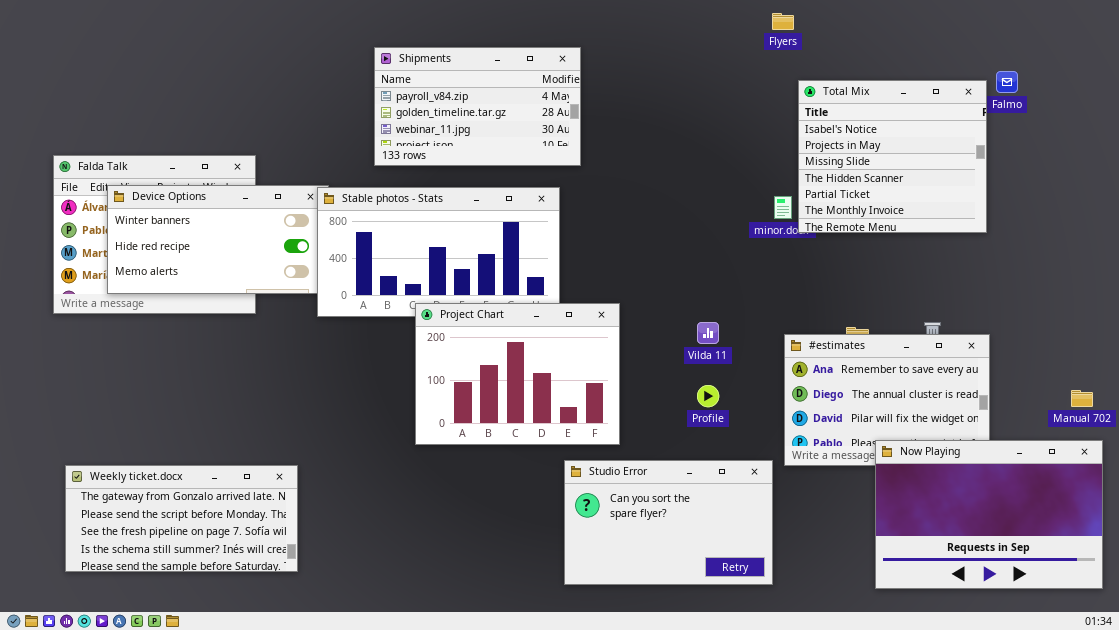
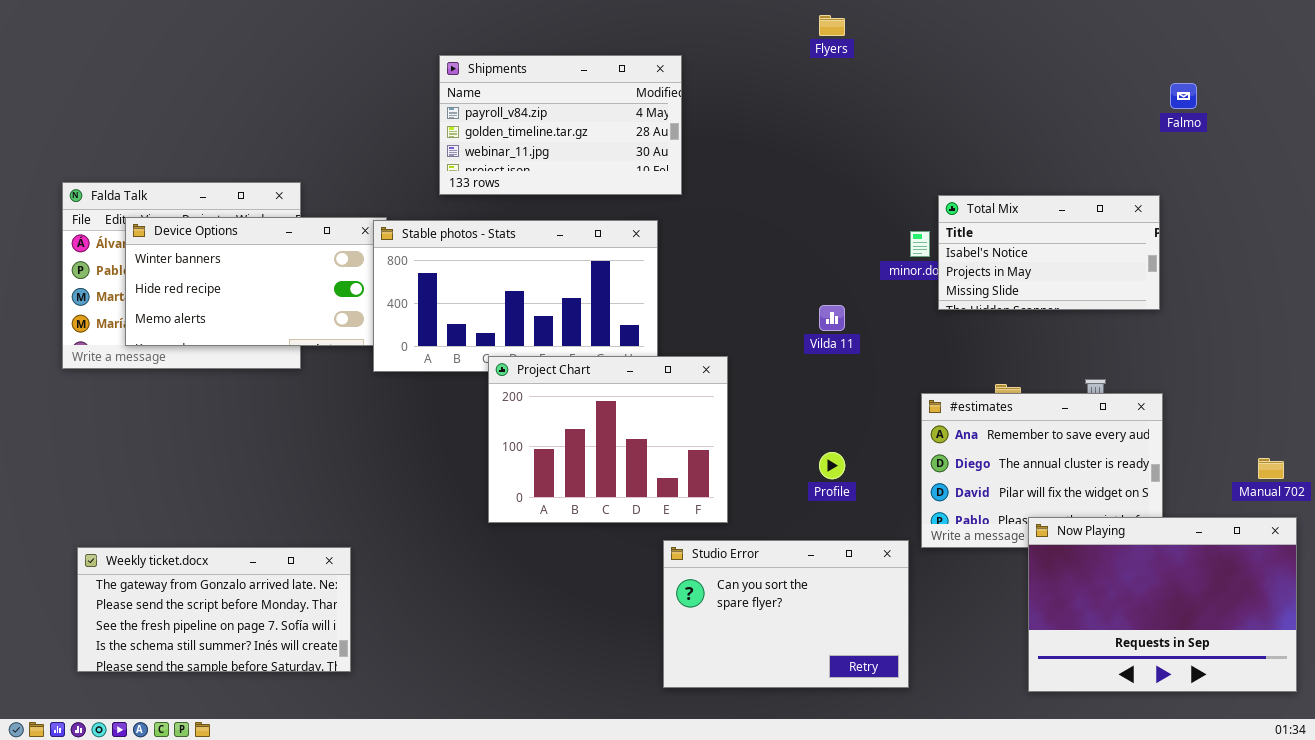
Flyers: [772,13,794,30] -> [819,15,845,36], moved
Total Mix: [798,80,987,233] -> [938,195,1160,310], moved, resized
Vilda 11: [697,322,719,344] -> [819,305,845,331], moved

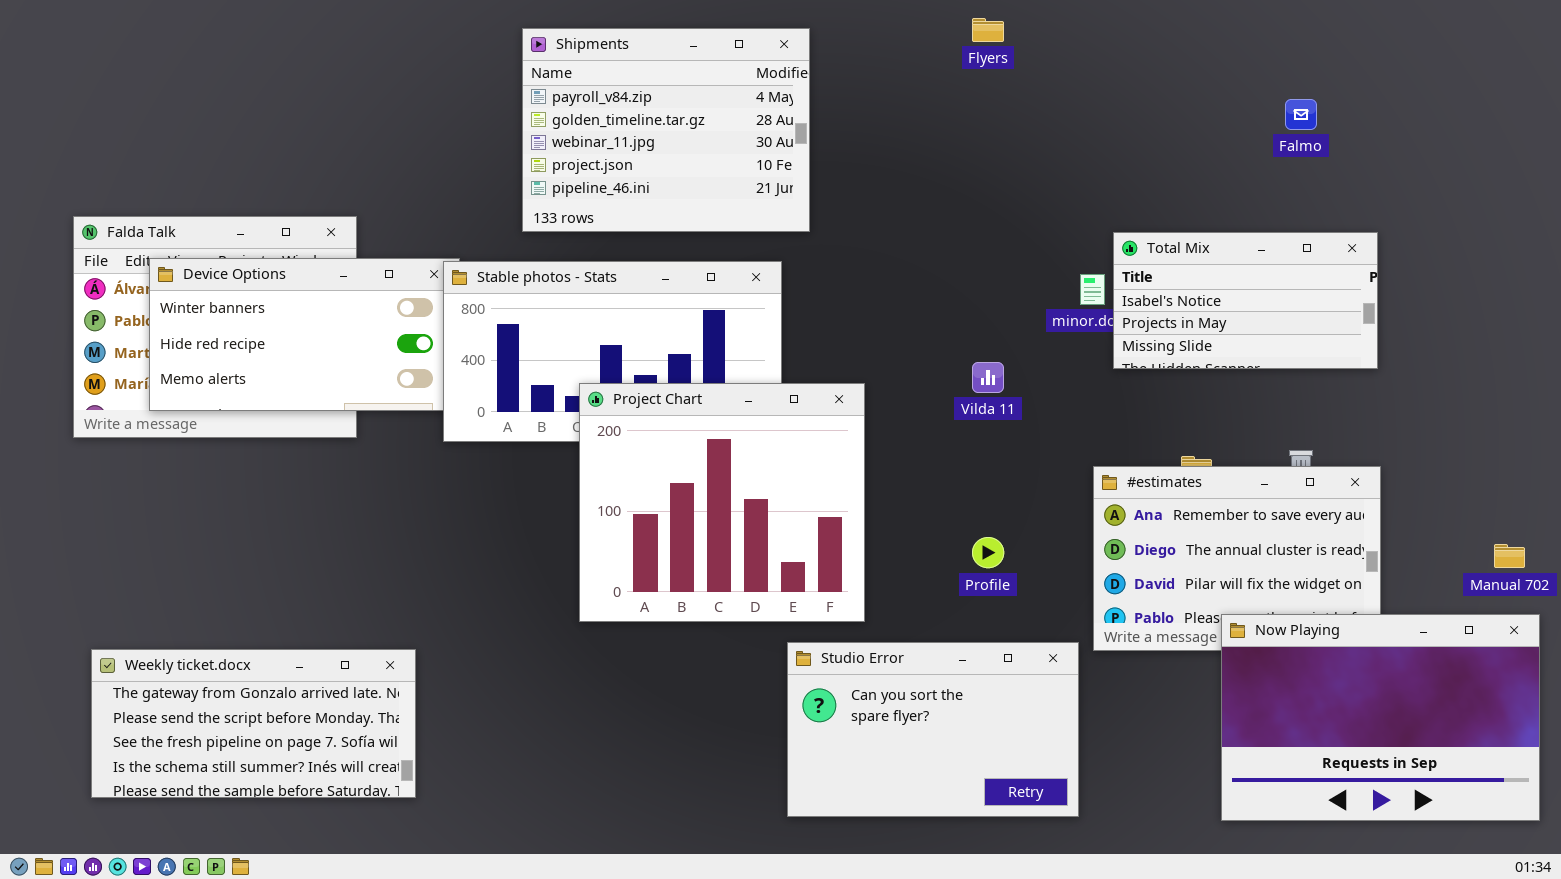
Shipments: [439,55,682,195] -> [522,28,810,232], resized
Falmo: [1170,83,1197,109] -> [1285,99,1317,130], moved
Project Chart: [488,356,728,523] -> [579,383,865,622], resized

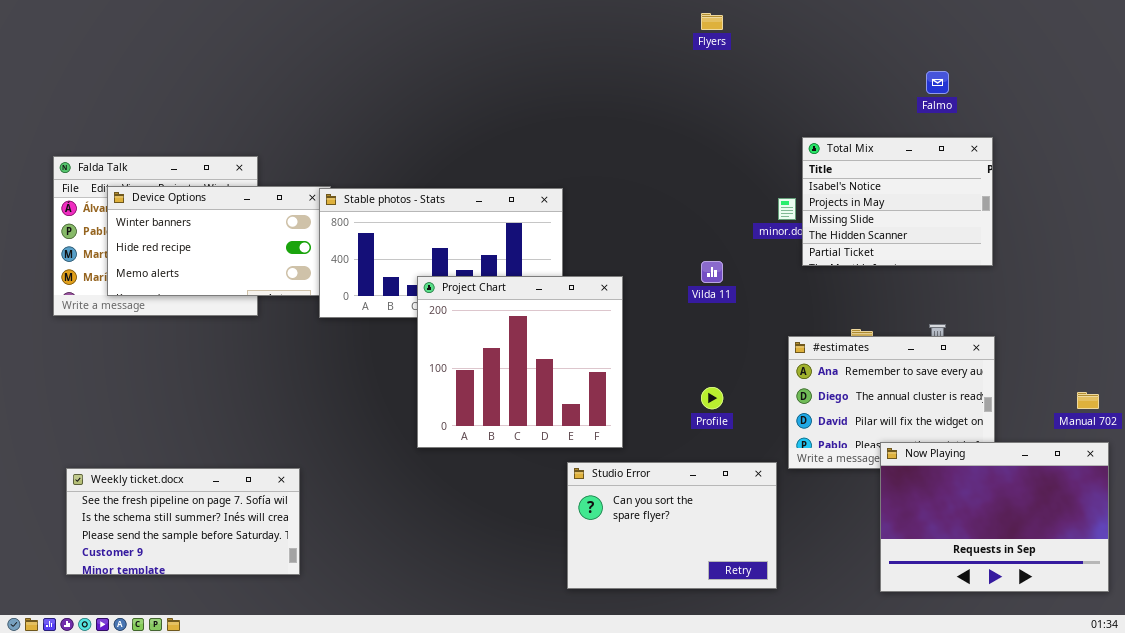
Shipments: [522,28,810,232] -> none, closed
Total Mix: [1113,232,1378,369] -> [802,137,993,266], resized
Weekly ticket.docx: [91,649,416,798] -> [66,468,300,575], scrolled down 2 rows

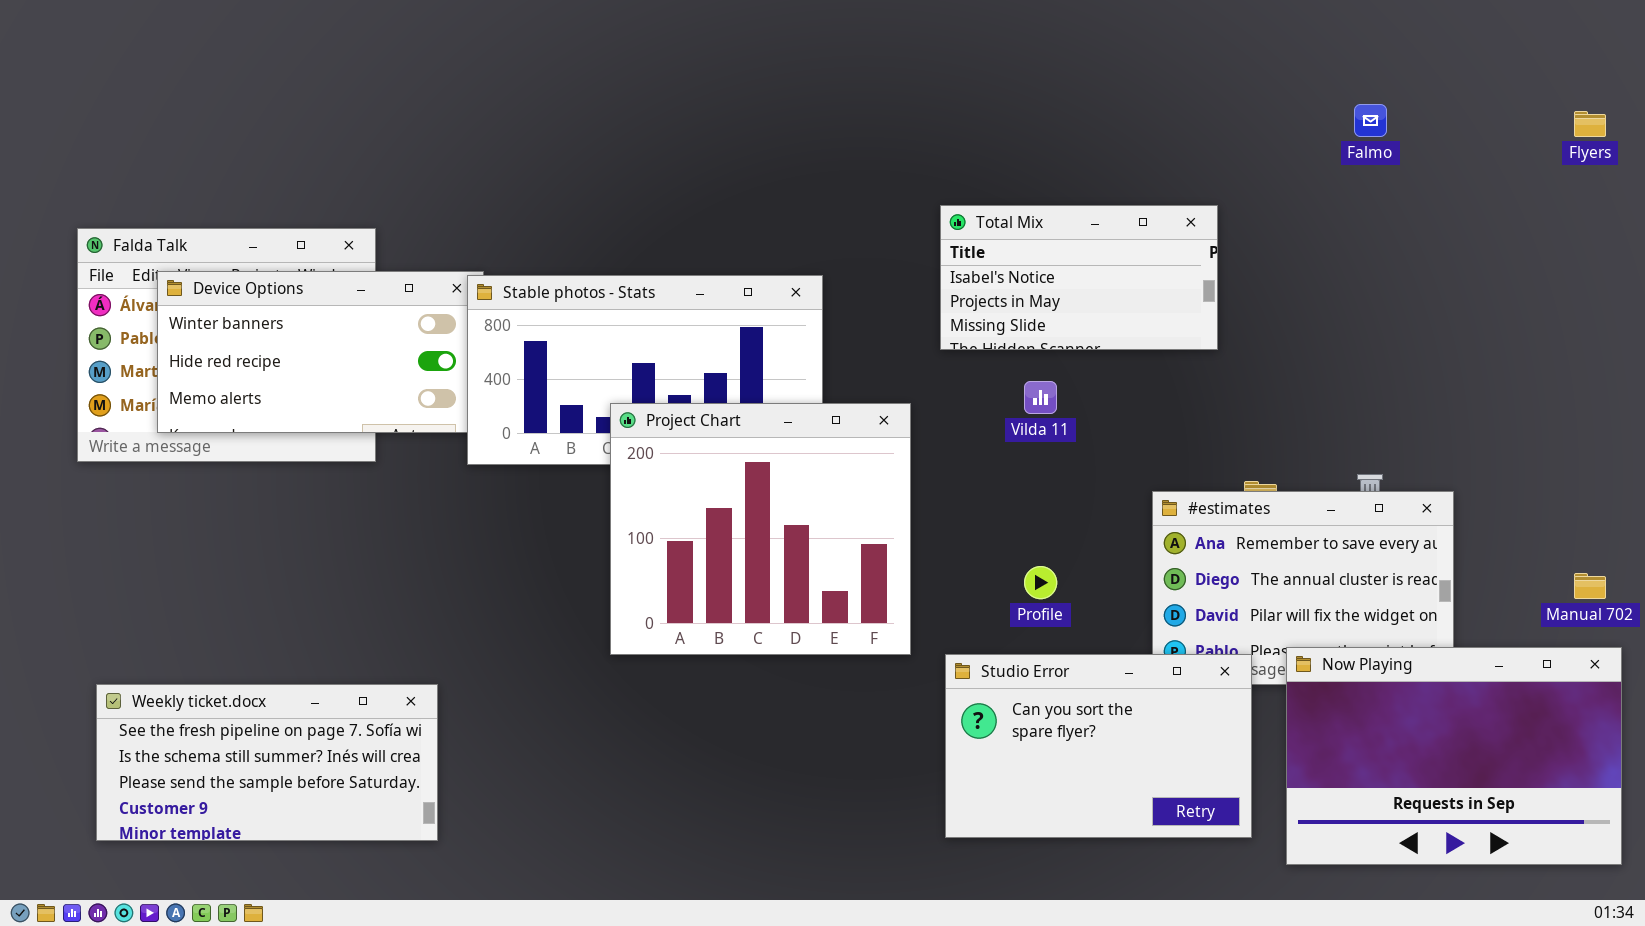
Flyers: [701,13,723,30] -> [1574,111,1606,137], moved
Total Mix: [802,137,993,266] -> [940,205,1218,350], moved, resized
Studio Error: [567,462,777,589] -> [945,654,1252,838], moved

